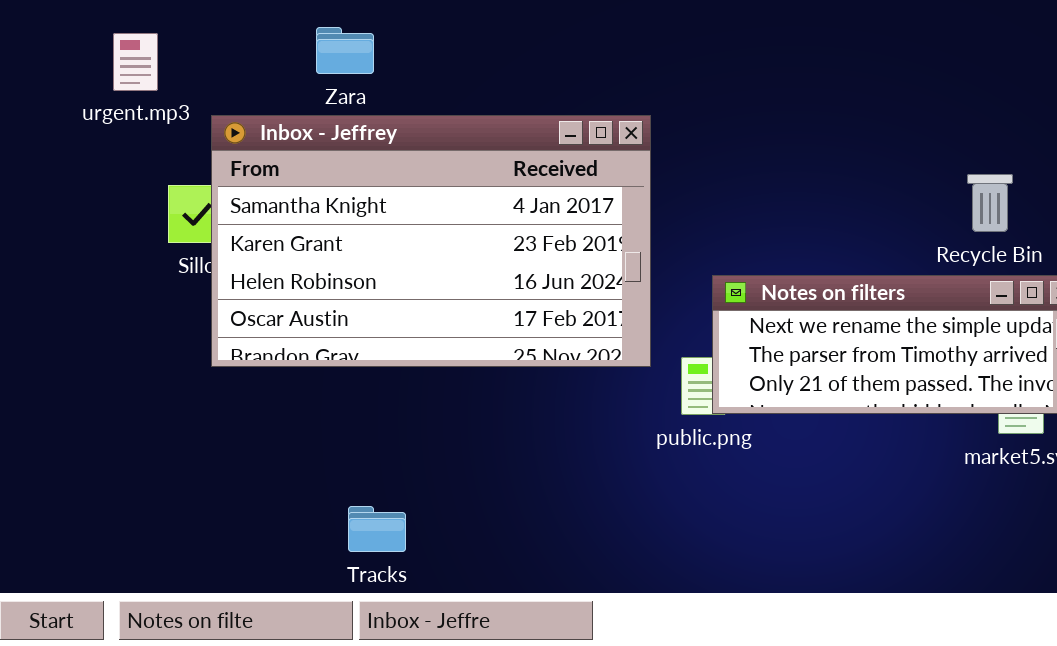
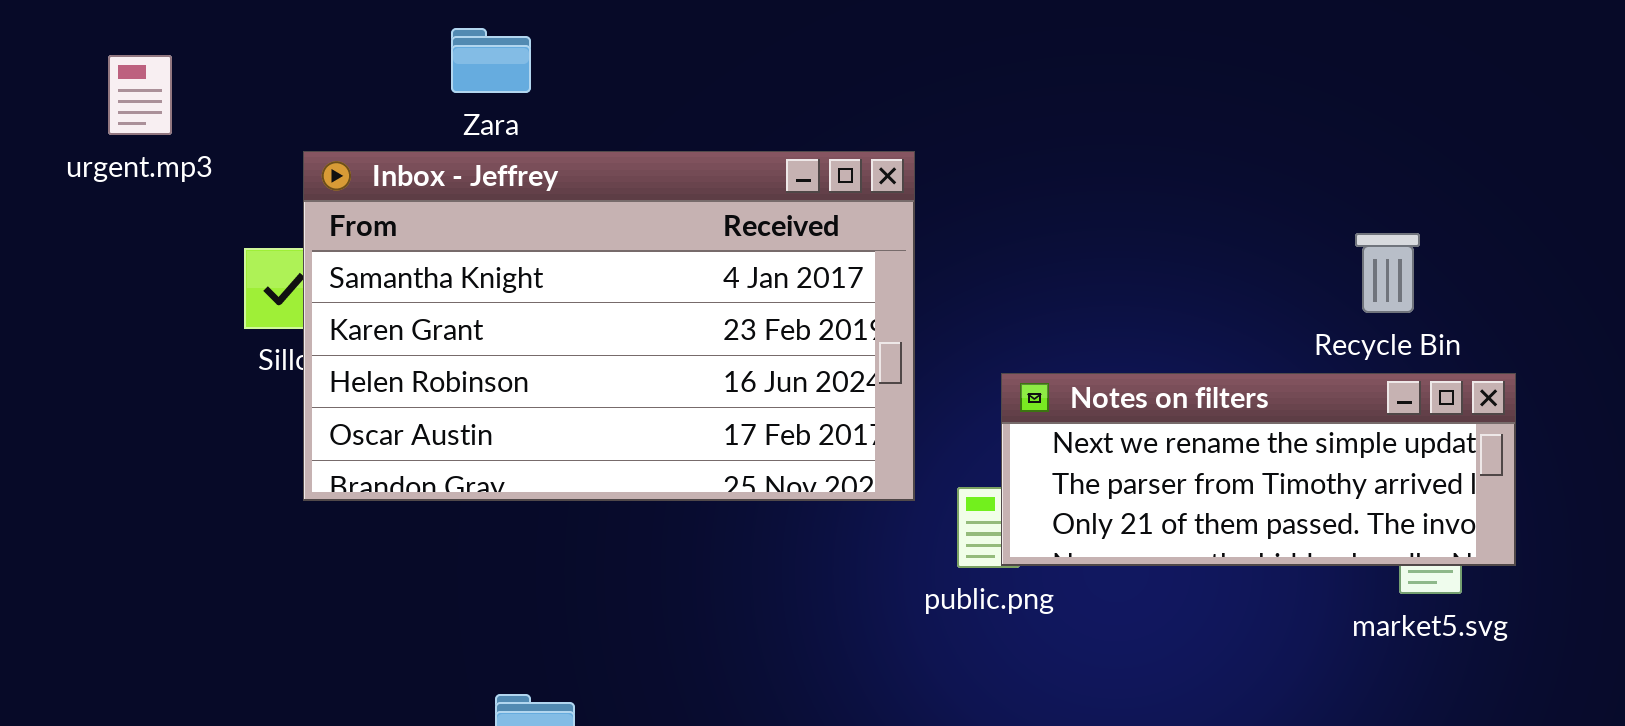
urgent.mp3: [113,33,158,91] -> [108,55,172,135], moved

